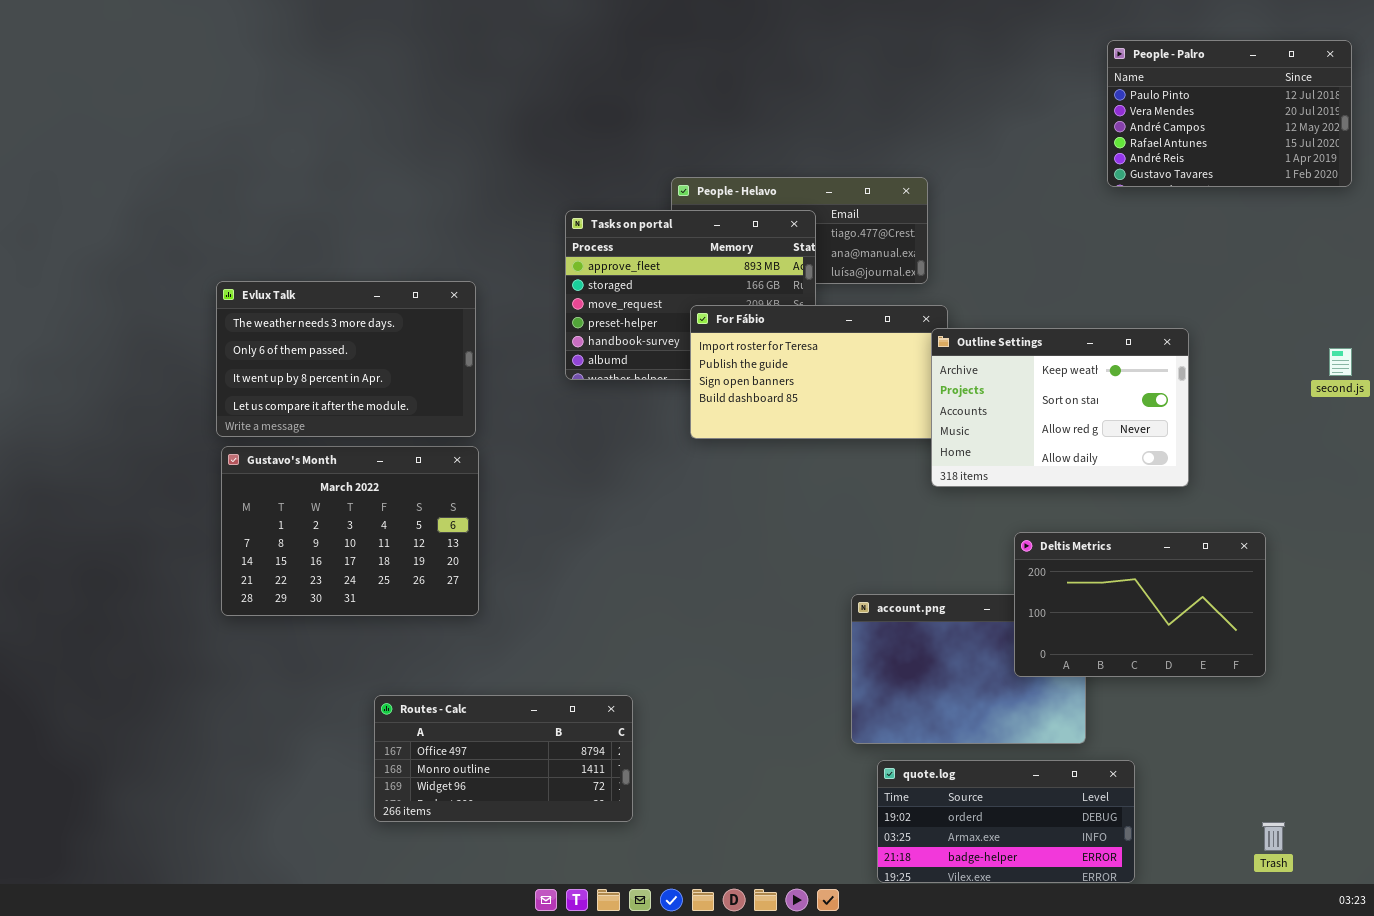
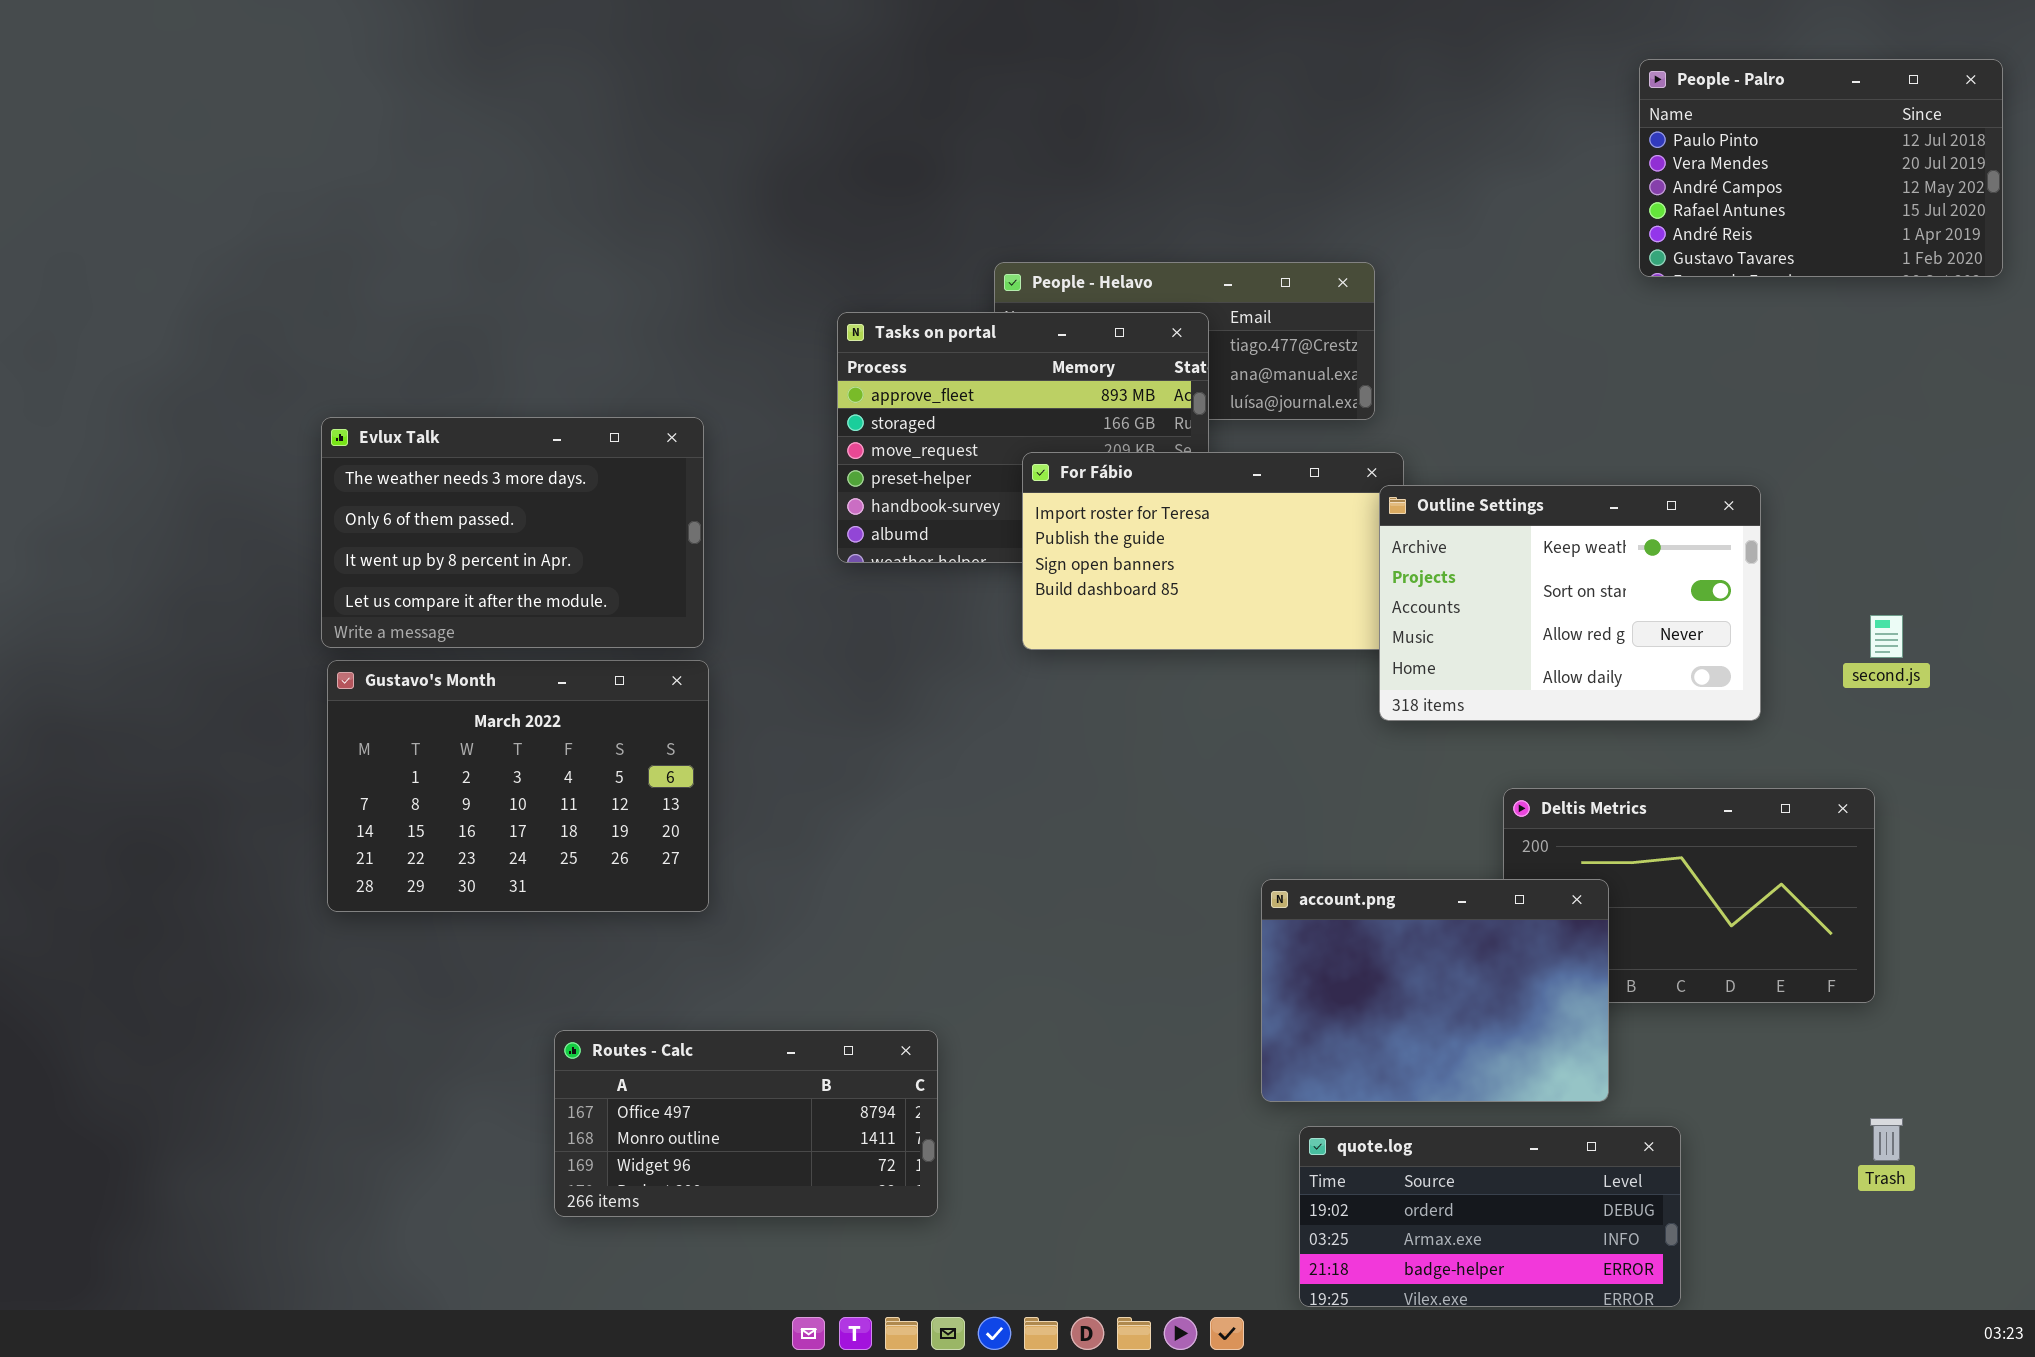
second.js: [1329,348,1352,376] -> [1870,615,1903,658], moved
account.png: [851,594,1086,744] -> [1261,879,1609,1102], raised
Trash: [1262,822,1285,851] -> [1870,1118,1903,1161], moved

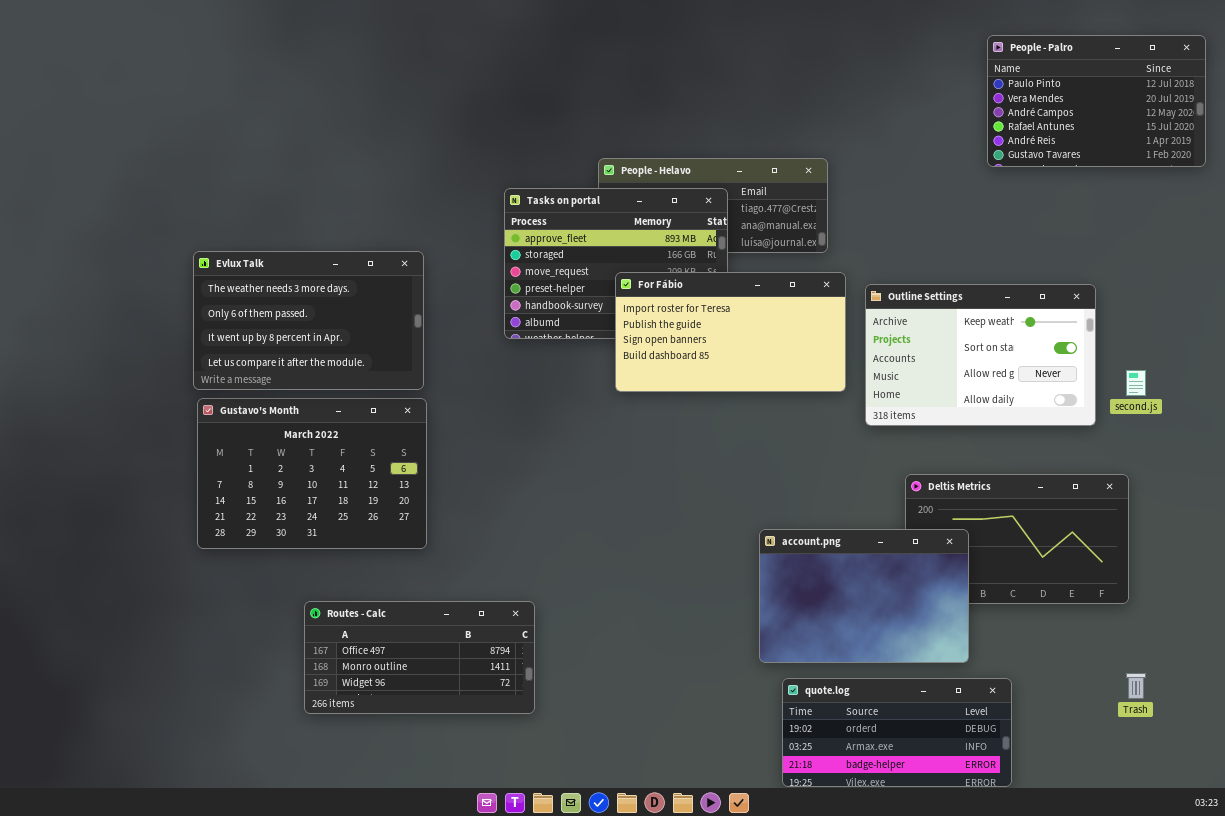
Outline Settings: [1379,485,1761,721] -> [865,284,1096,426], moved
Routes - Calc: [554,1030,938,1217] -> [304,601,535,714], moved

